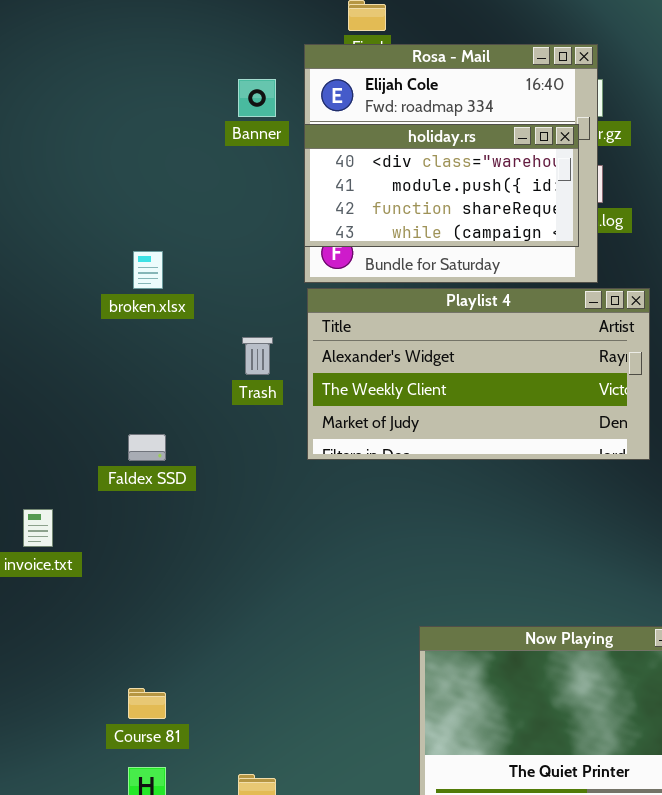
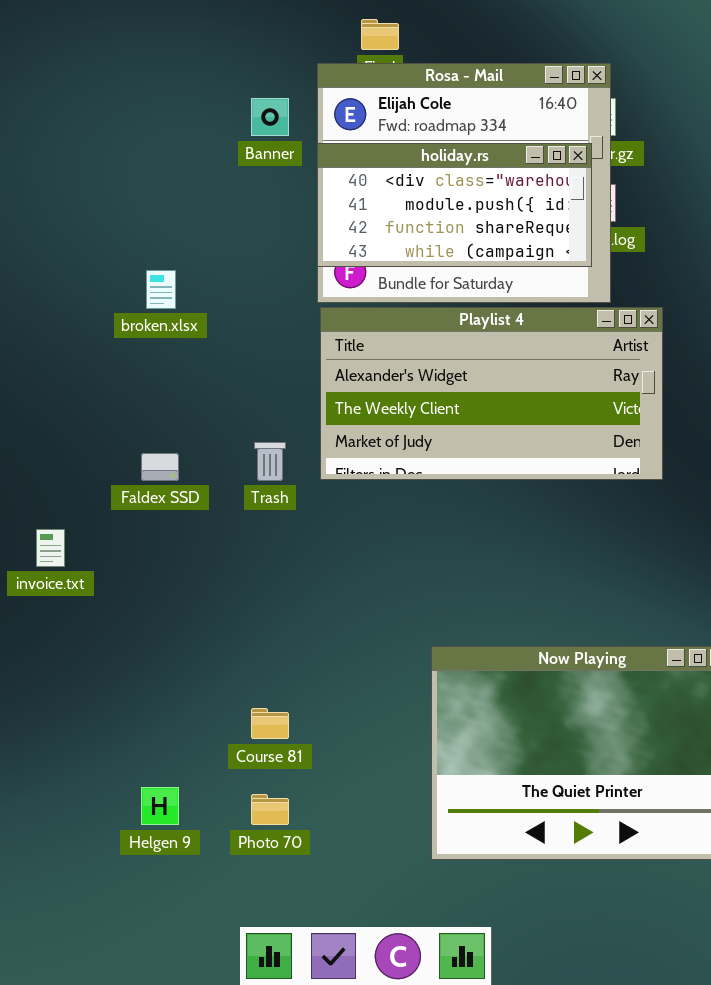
Trash: [242,337,273,375] -> [254,442,286,481], moved
Course 81: [128,688,166,719] -> [251,708,289,739], moved

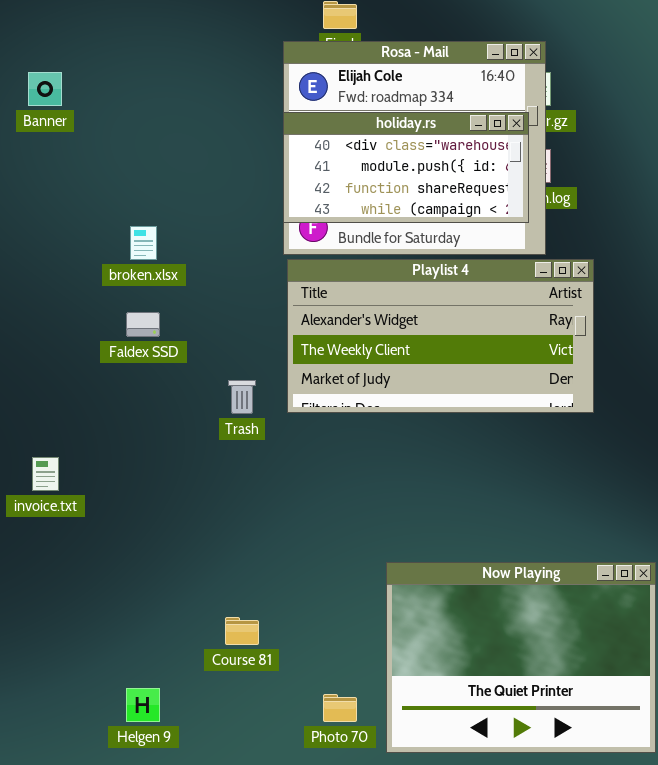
Banner: [251,98,289,136] -> [28,72,62,106], moved
Faldex SSD: [141,453,179,481] -> [126,312,160,337], moved
Photo 70: [251,794,289,825] -> [323,694,357,722], moved

